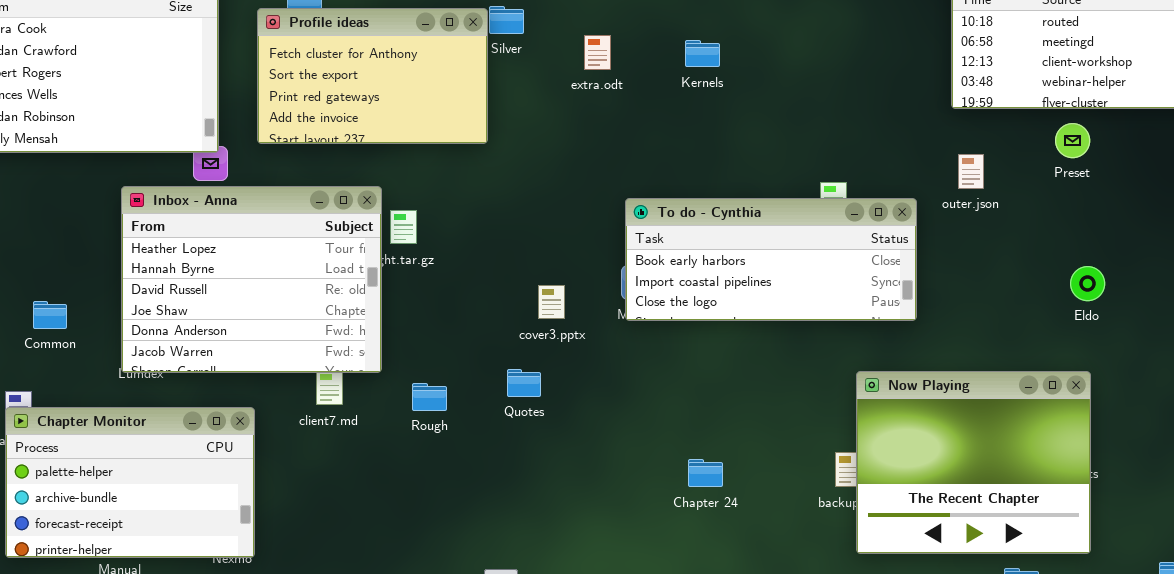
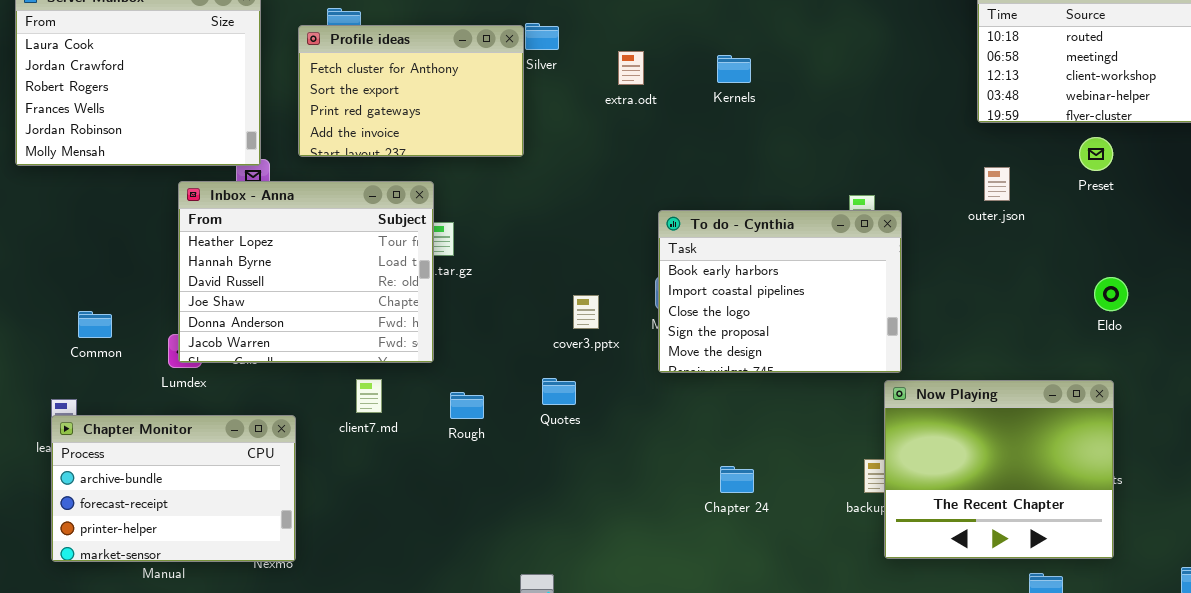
Inbox - Anna: [121,186,382,373] -> [178,181,434,363], moved
To do - Cynthia: [625,198,917,321] -> [658,210,902,373], resized
Chapter Monitor: [5,407,255,558] -> [51,415,296,562], scrolled down 1 row

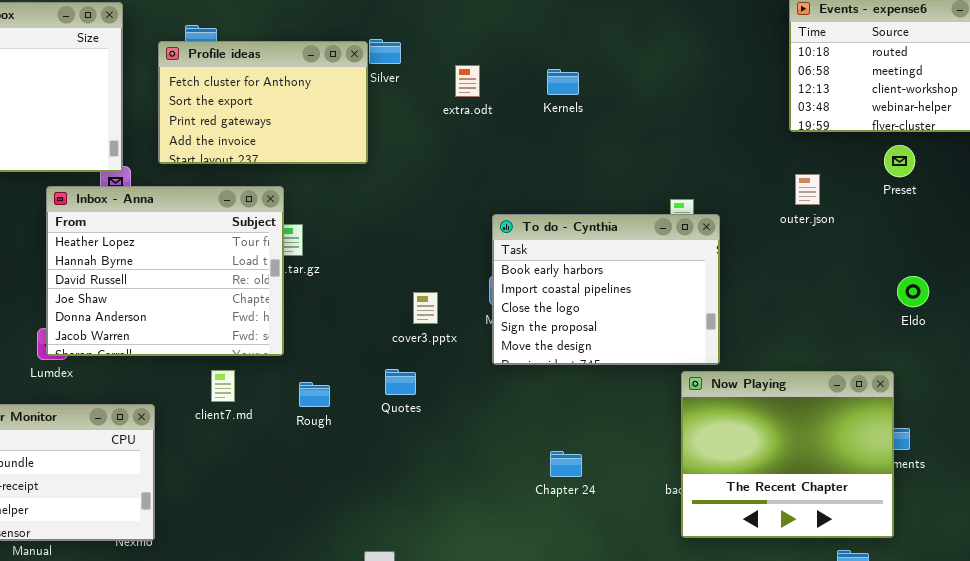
Now Playing: [884,380,1114,559] -> [681,371,894,538], moved

